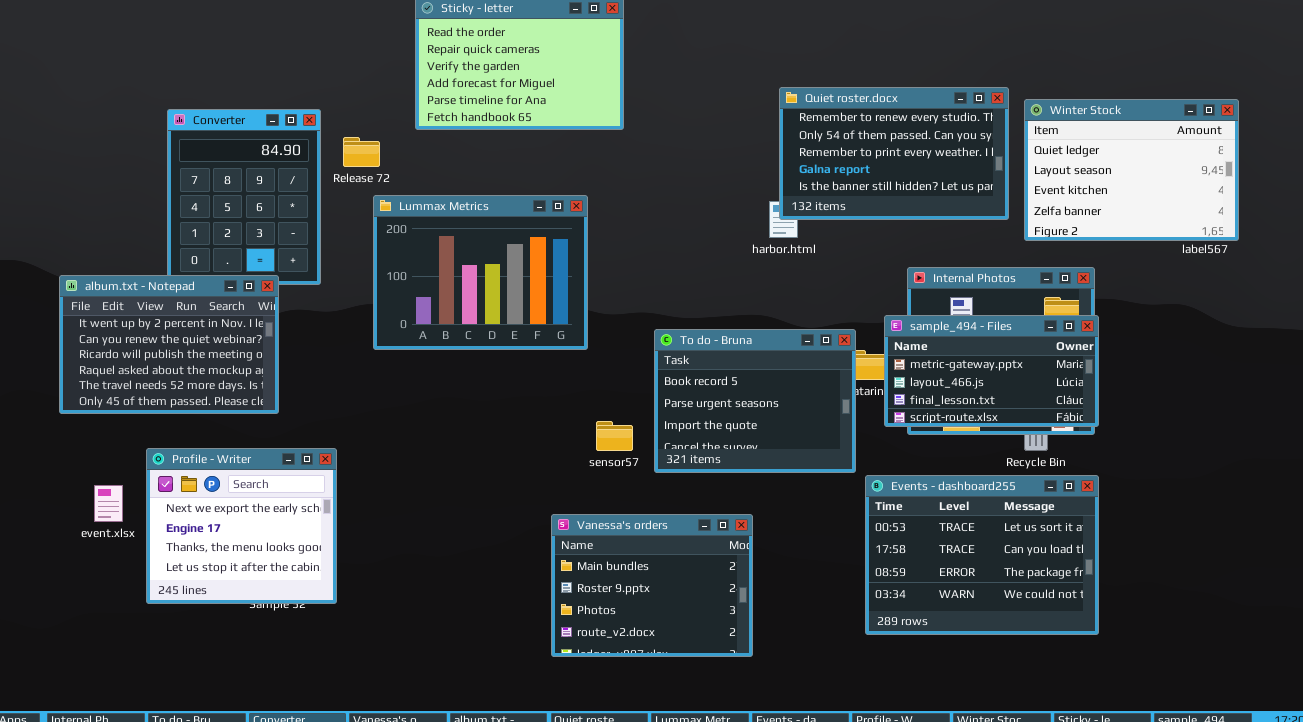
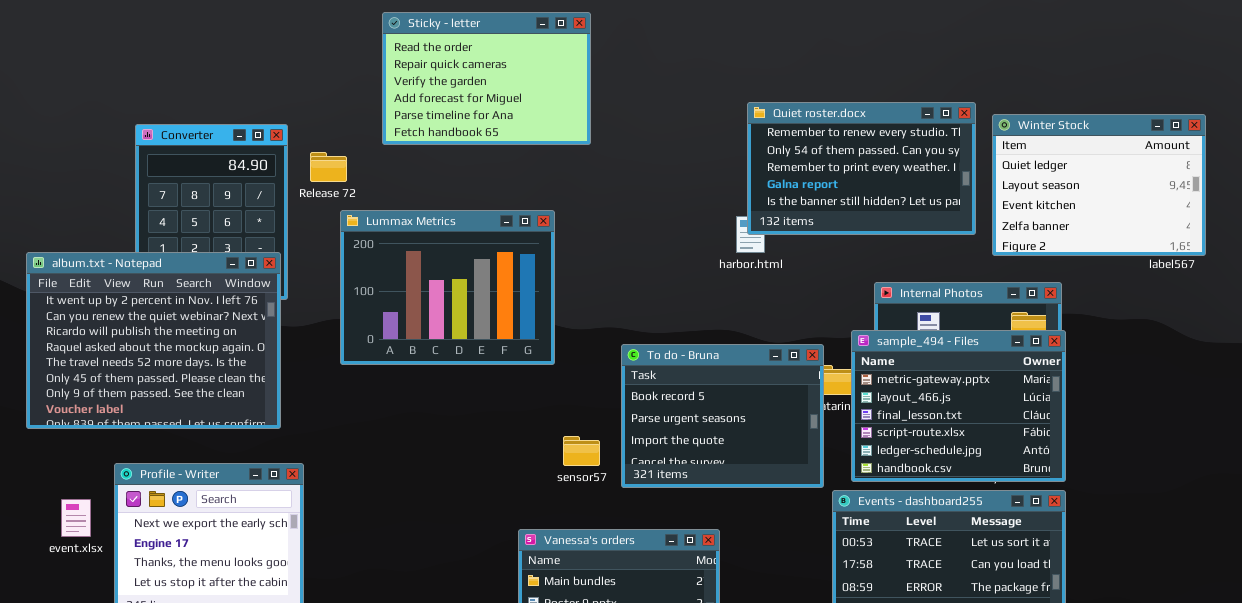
album.txt - Notepad: [59,275,279,414] -> [26,252,281,429], resized
sample_494 - Files: [884,315,1099,427] -> [851,330,1066,482], resized

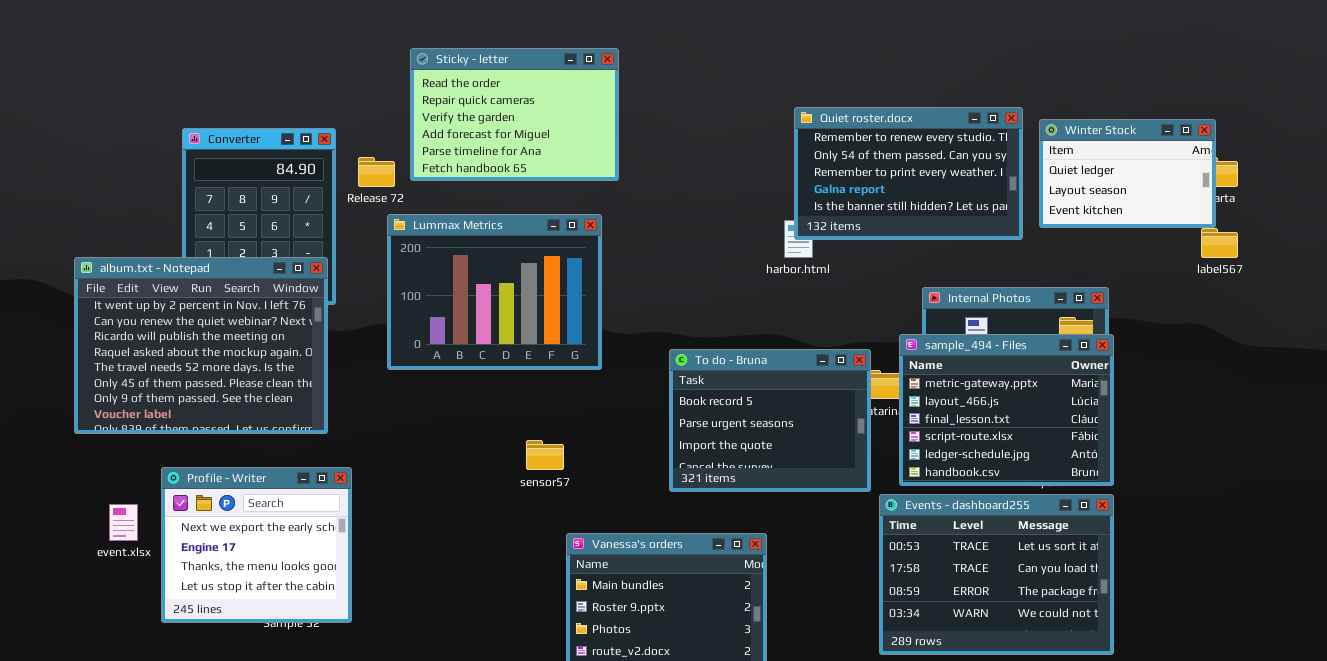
Sticky - letter: [382,12,591,145] -> [410,48,619,181], moved
Winter Stock: [992,114,1206,256] -> [1039,119,1216,228], resized
sensor57: [563,436,600,466] -> [526,440,564,470], moved

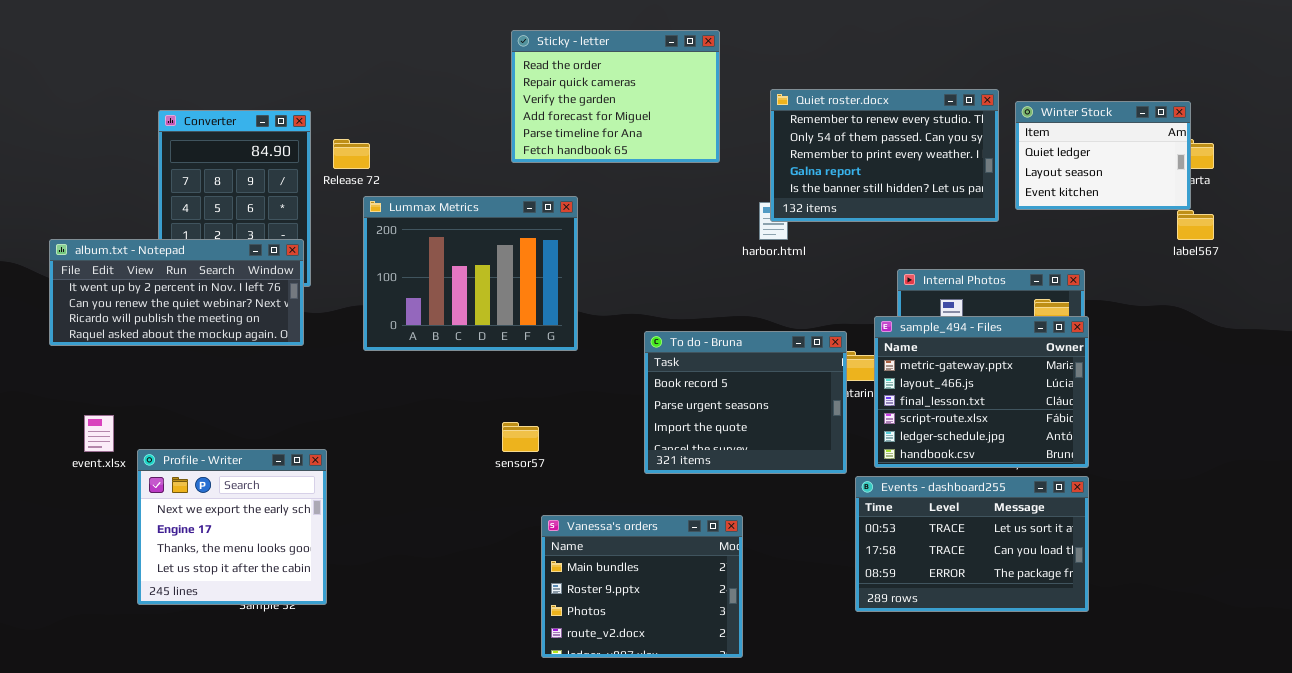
Sticky - letter: [410,48,619,181] -> [511,30,720,163], moved
album.txt - Notepad: [74,257,328,434] -> [49,239,304,346], resized
Events - dashboard255: [879,494,1114,655] -> [855,476,1089,612], resized
event.xlsx: [109,504,138,541] -> [84,415,114,452], moved

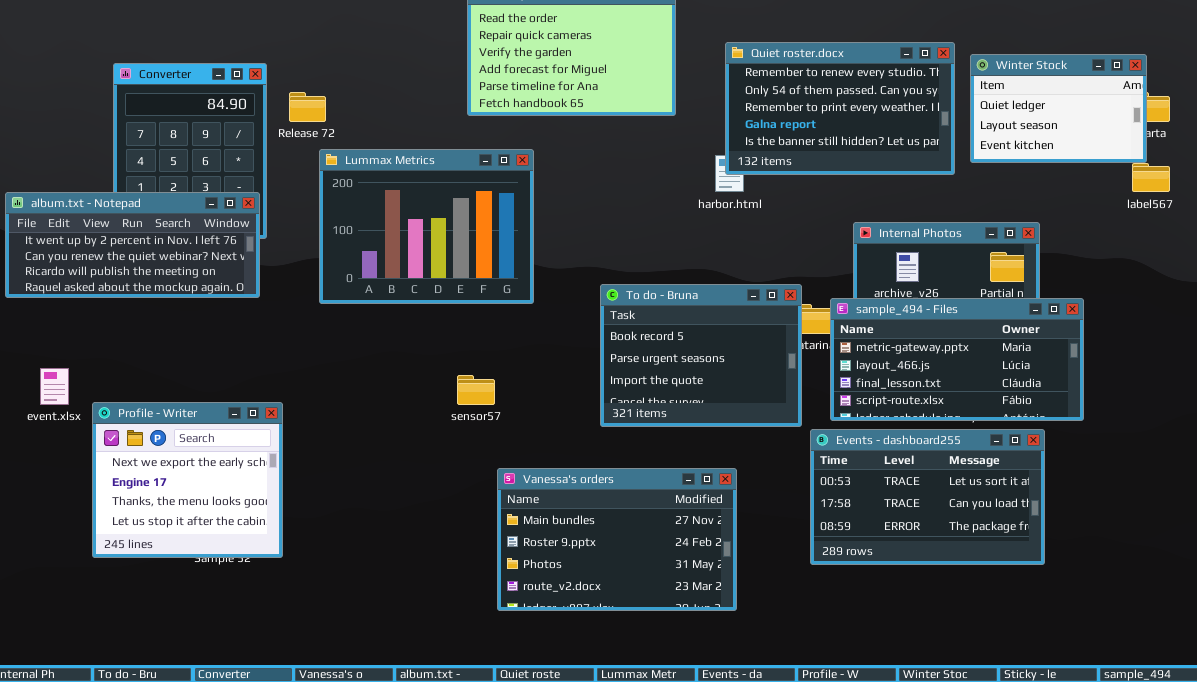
sample_494 - Files: [874,316,1089,468] -> [830,298,1084,421], resized
Vanessa's orders: [541,515,743,658] -> [497,468,737,611], resized

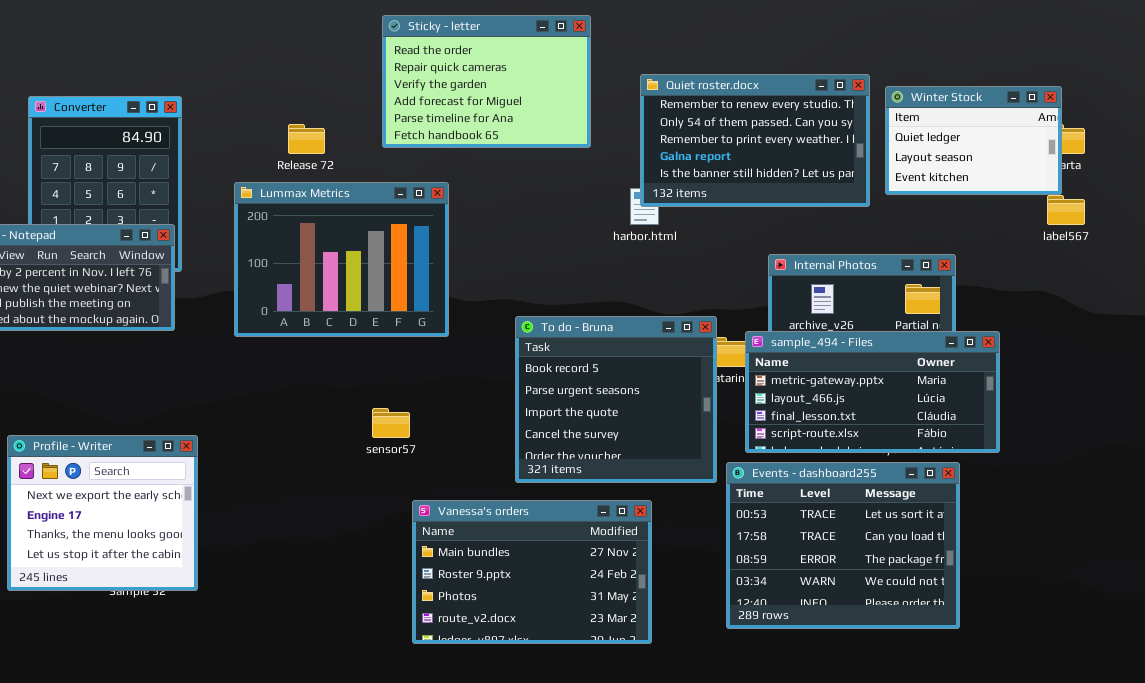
Release 72: [289,92,326,122] -> [288,124,325,154], moved
To do - Bruna: [600,284,802,427] -> [515,316,717,483], resized
Events - dashboard255: [810,429,1045,565] -> [726,462,960,629], resized

